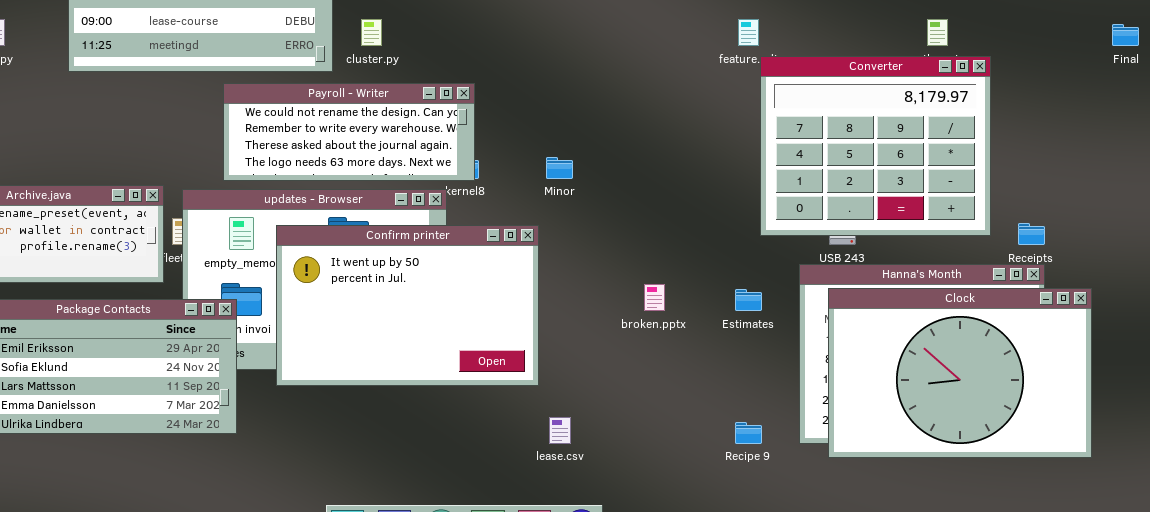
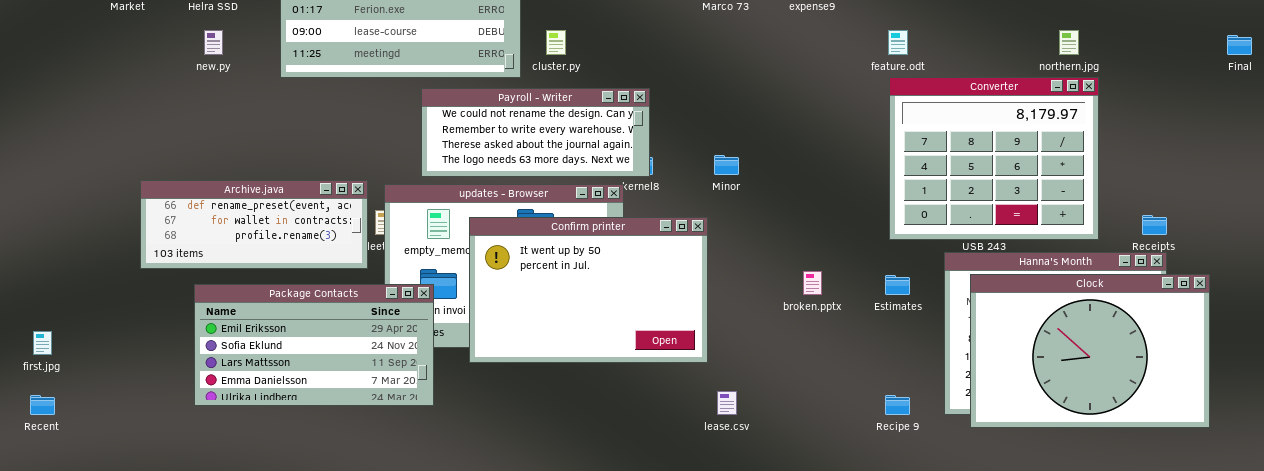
Converter: [760,56,991,236] -> [889,77,1099,240], moved

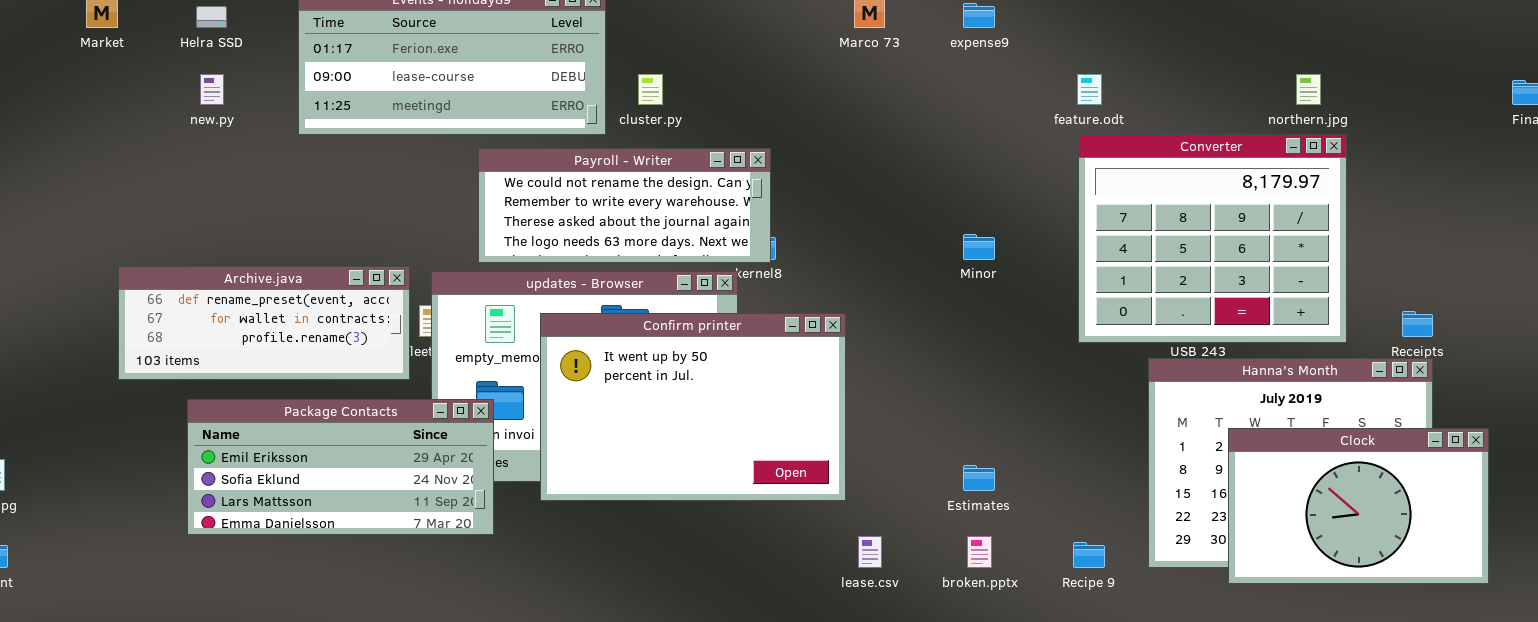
Minor: [714,155,739,175] -> [963,234,995,260], moved
broken.pptx: [803,271,822,295] -> [967,536,992,568], moved
Clock: [970,274,1210,428] -> [1228,428,1489,584], resized
Estimates: [885,275,910,295] -> [963,465,995,491], moved
Package Contacts: [194,284,434,406] -> [187,399,494,535], resized

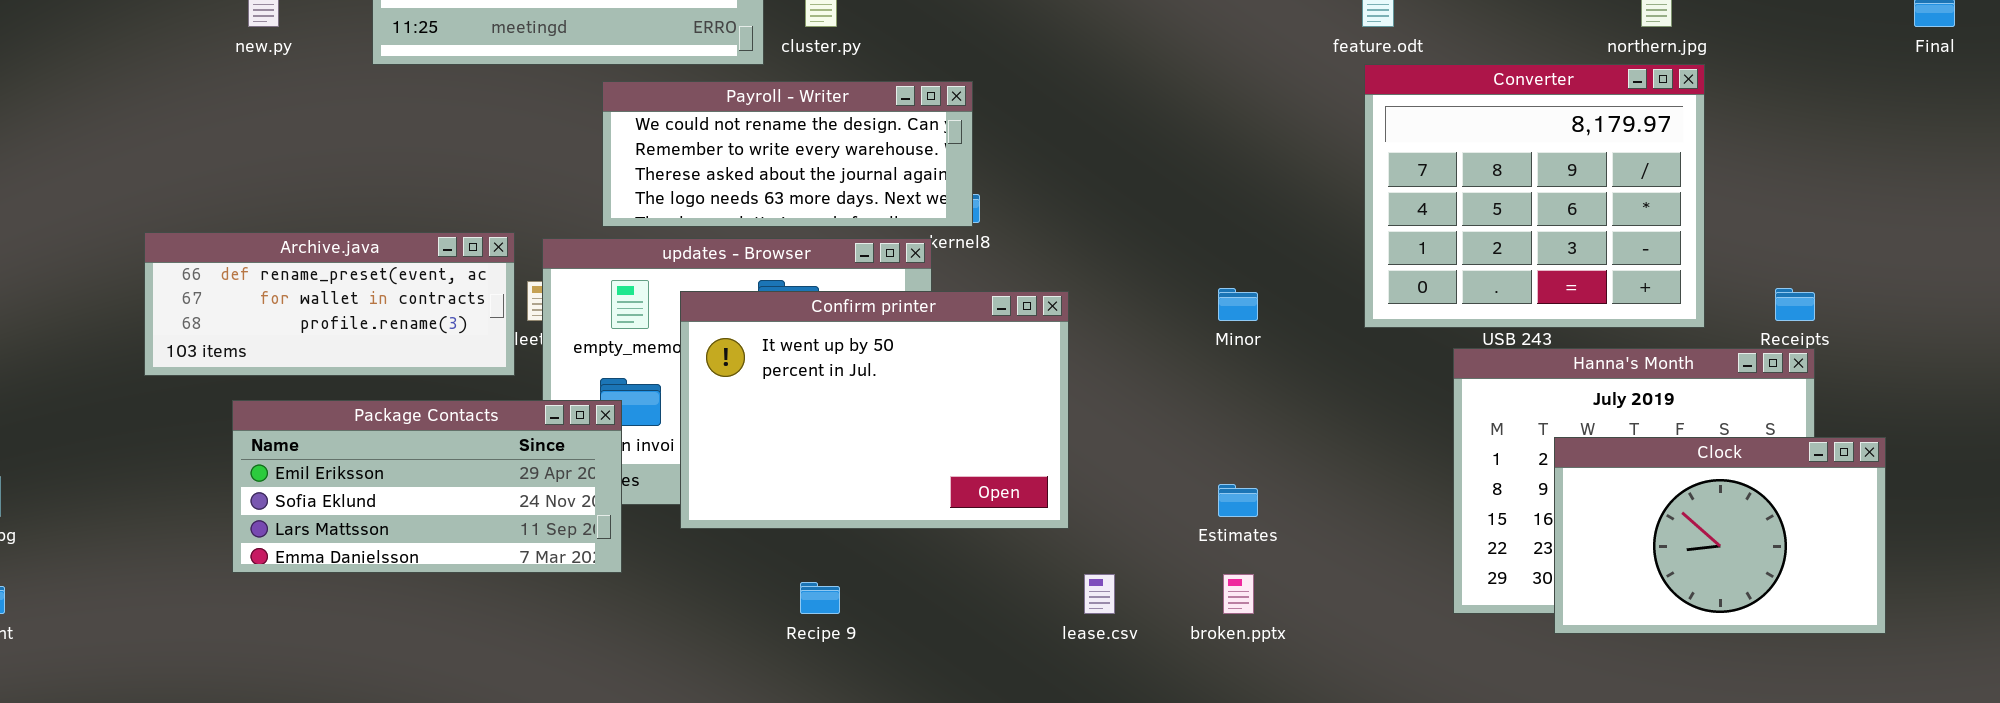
Minor: [963,234,995,260] -> [1218,288,1258,321], moved
Recipe 9: [1073,542,1105,568] -> [800,582,840,614], moved

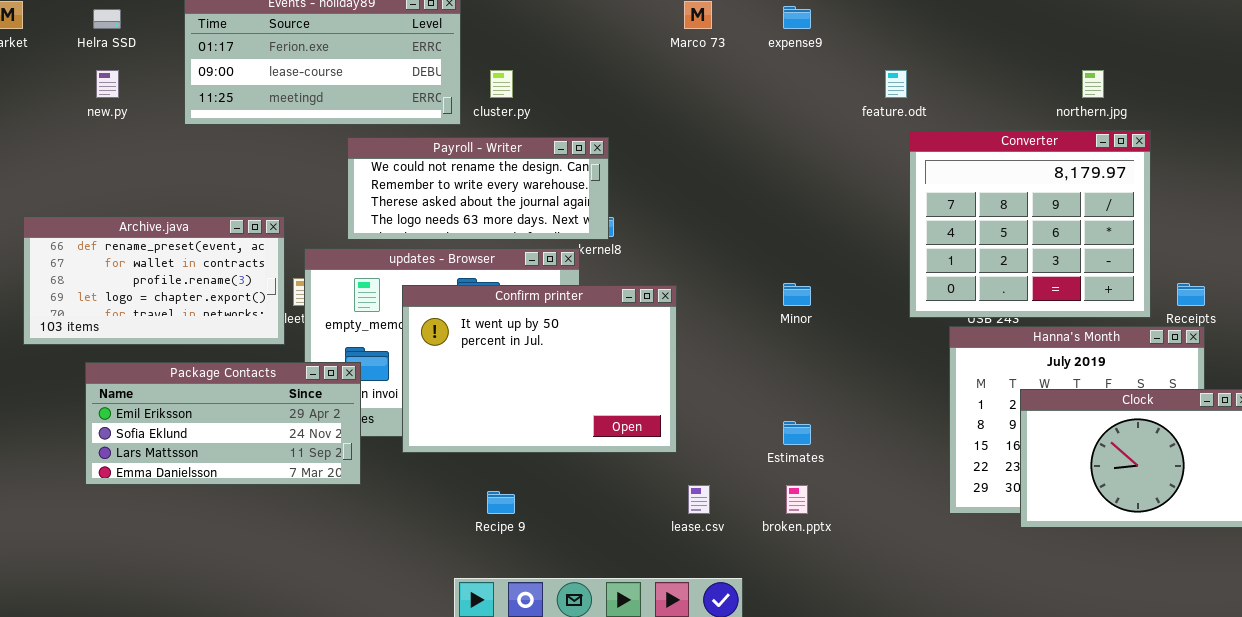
Converter: [1364,64,1705,328] -> [909,130,1151,318], moved
Archive.java: [144,232,515,376] -> [23,216,285,345], resized

